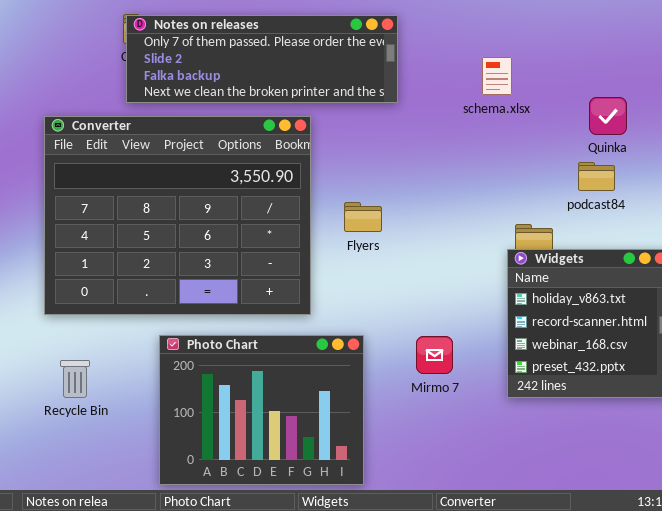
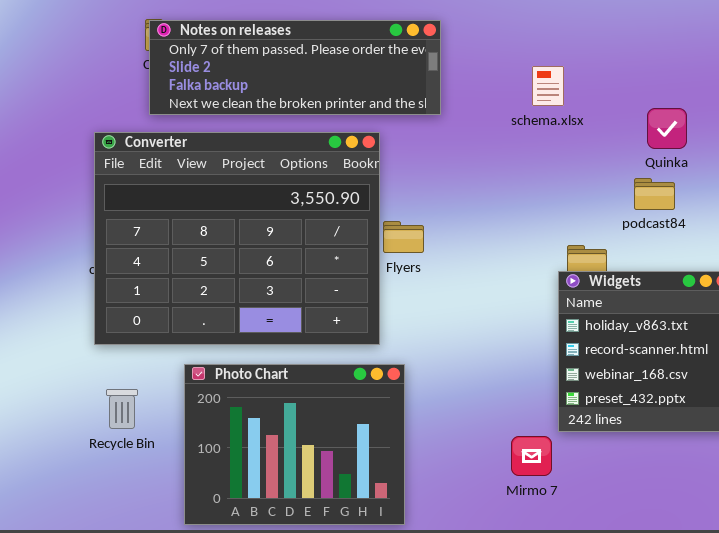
Converter: [44,116,311,315] -> [94,132,380,345], moved
Mirmo 7: [416,336,453,374] -> [511,436,552,476], moved
Recycle Bin: [60,360,90,398] -> [106,389,138,429], moved

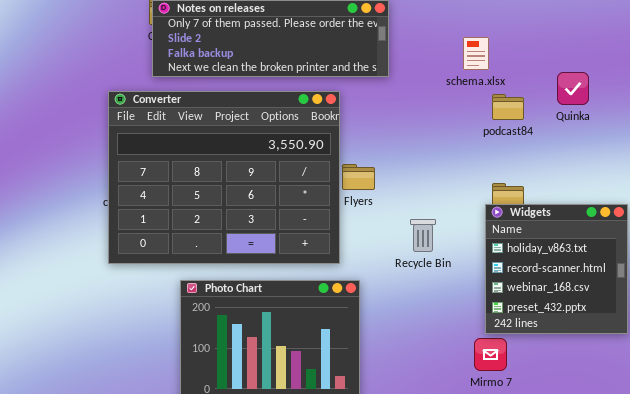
podcast84: [634,178,675,210] -> [492,94,524,120], moved
Recycle Bin: [106,389,138,429] -> [410,219,436,252], moved
Mirmo 7: [511,436,552,476] -> [474,338,507,371], moved

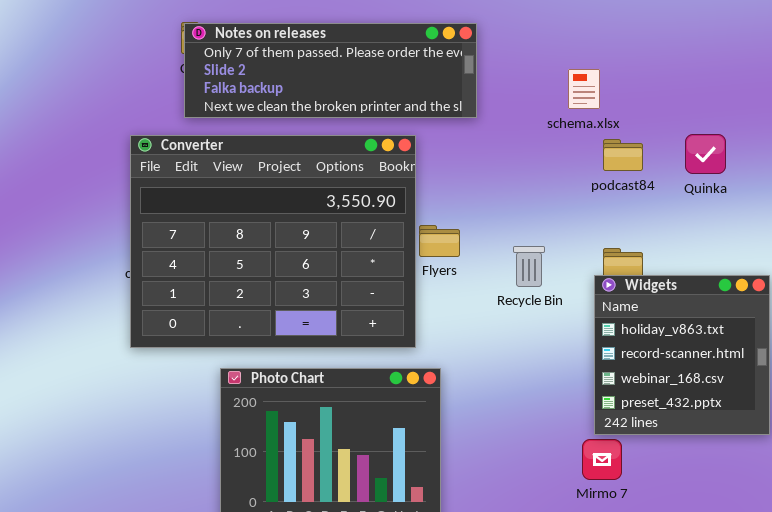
Quinka: [557,72,589,105] -> [685,134,726,174], moved
Recycle Bin: [410,219,436,252] -> [513,246,545,287], moved

